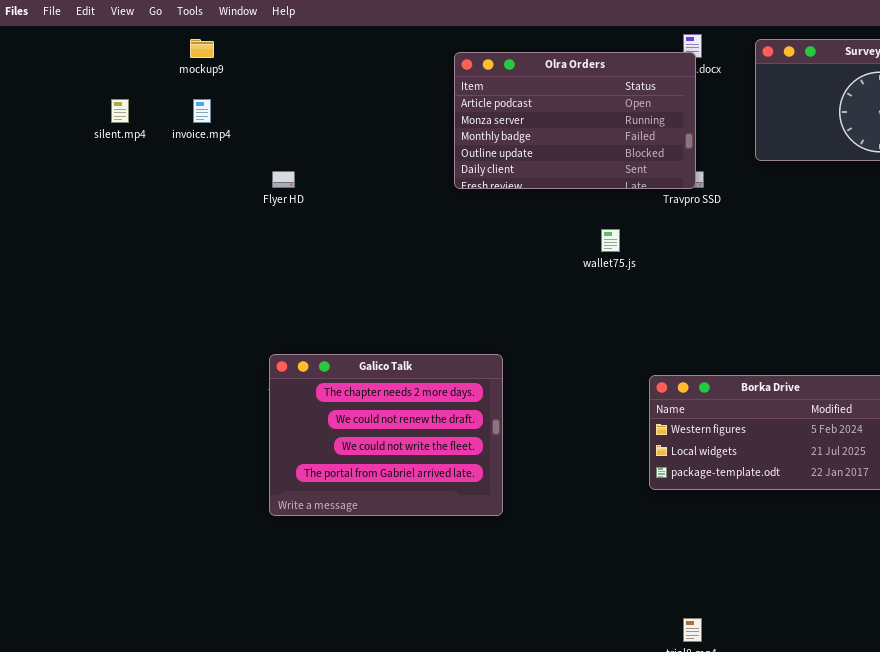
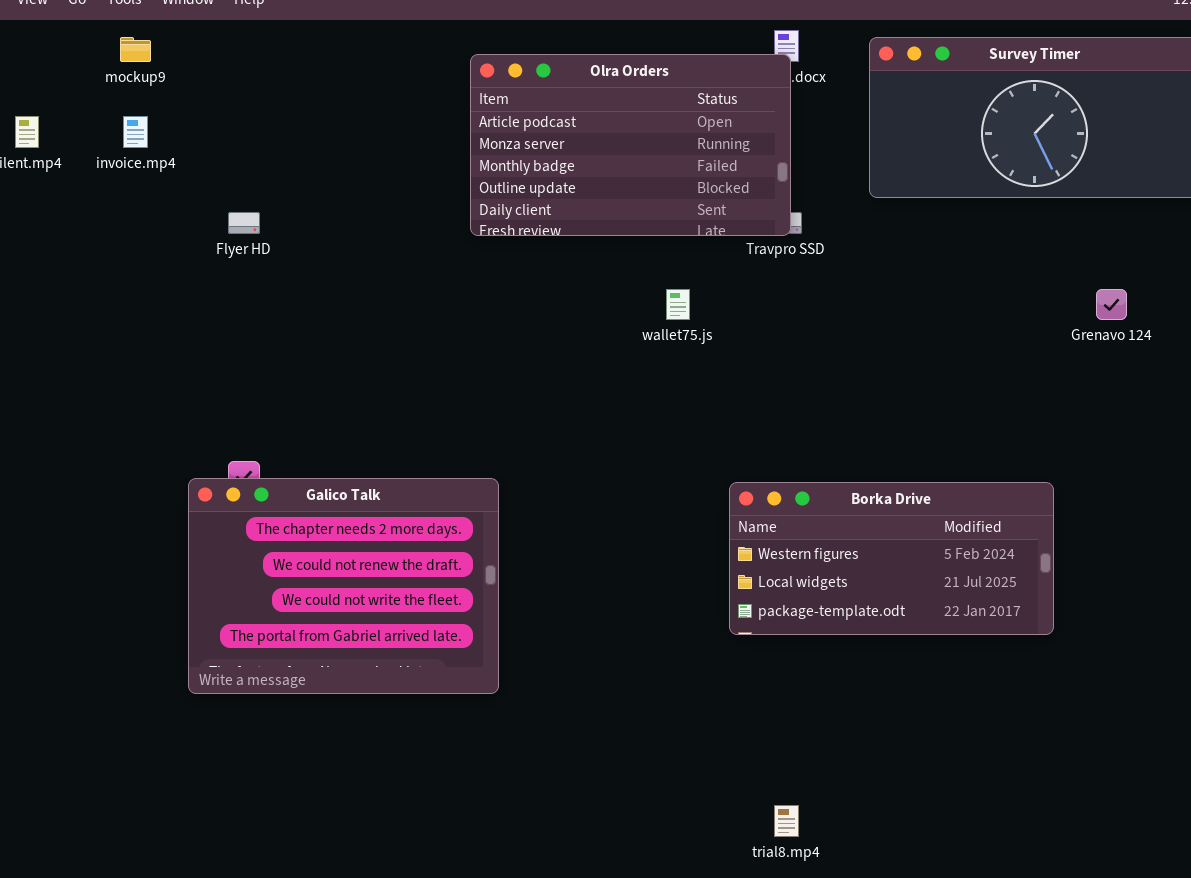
Galico Talk: [269,354,503,516] -> [188,478,499,694], moved

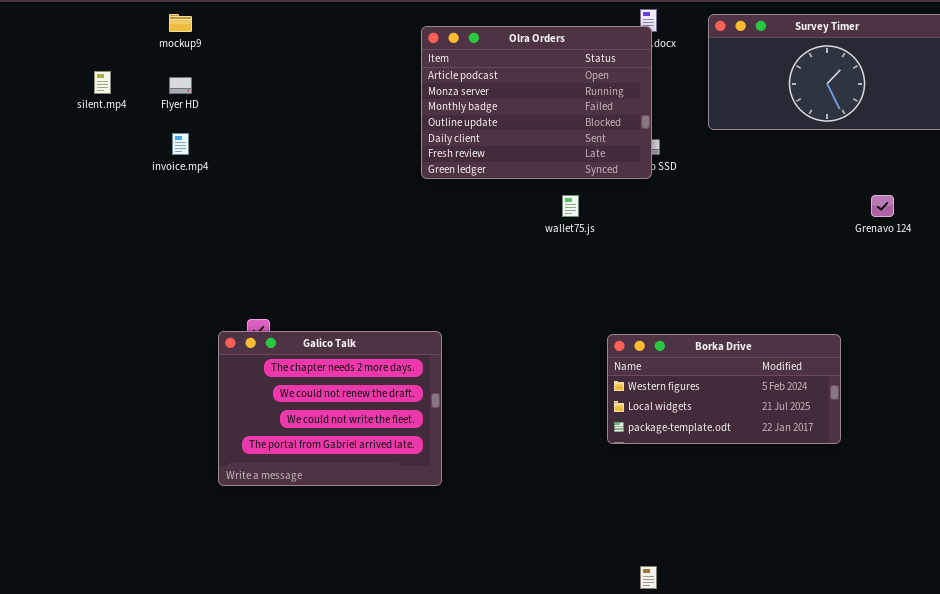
Olra Orders: [470,54,791,236] -> [421,26,652,179], resized
invoice.mp4: [123,116,148,148] -> [172,133,189,155], moved
Flyer HD: [228,212,260,234] -> [169,77,192,94], moved

